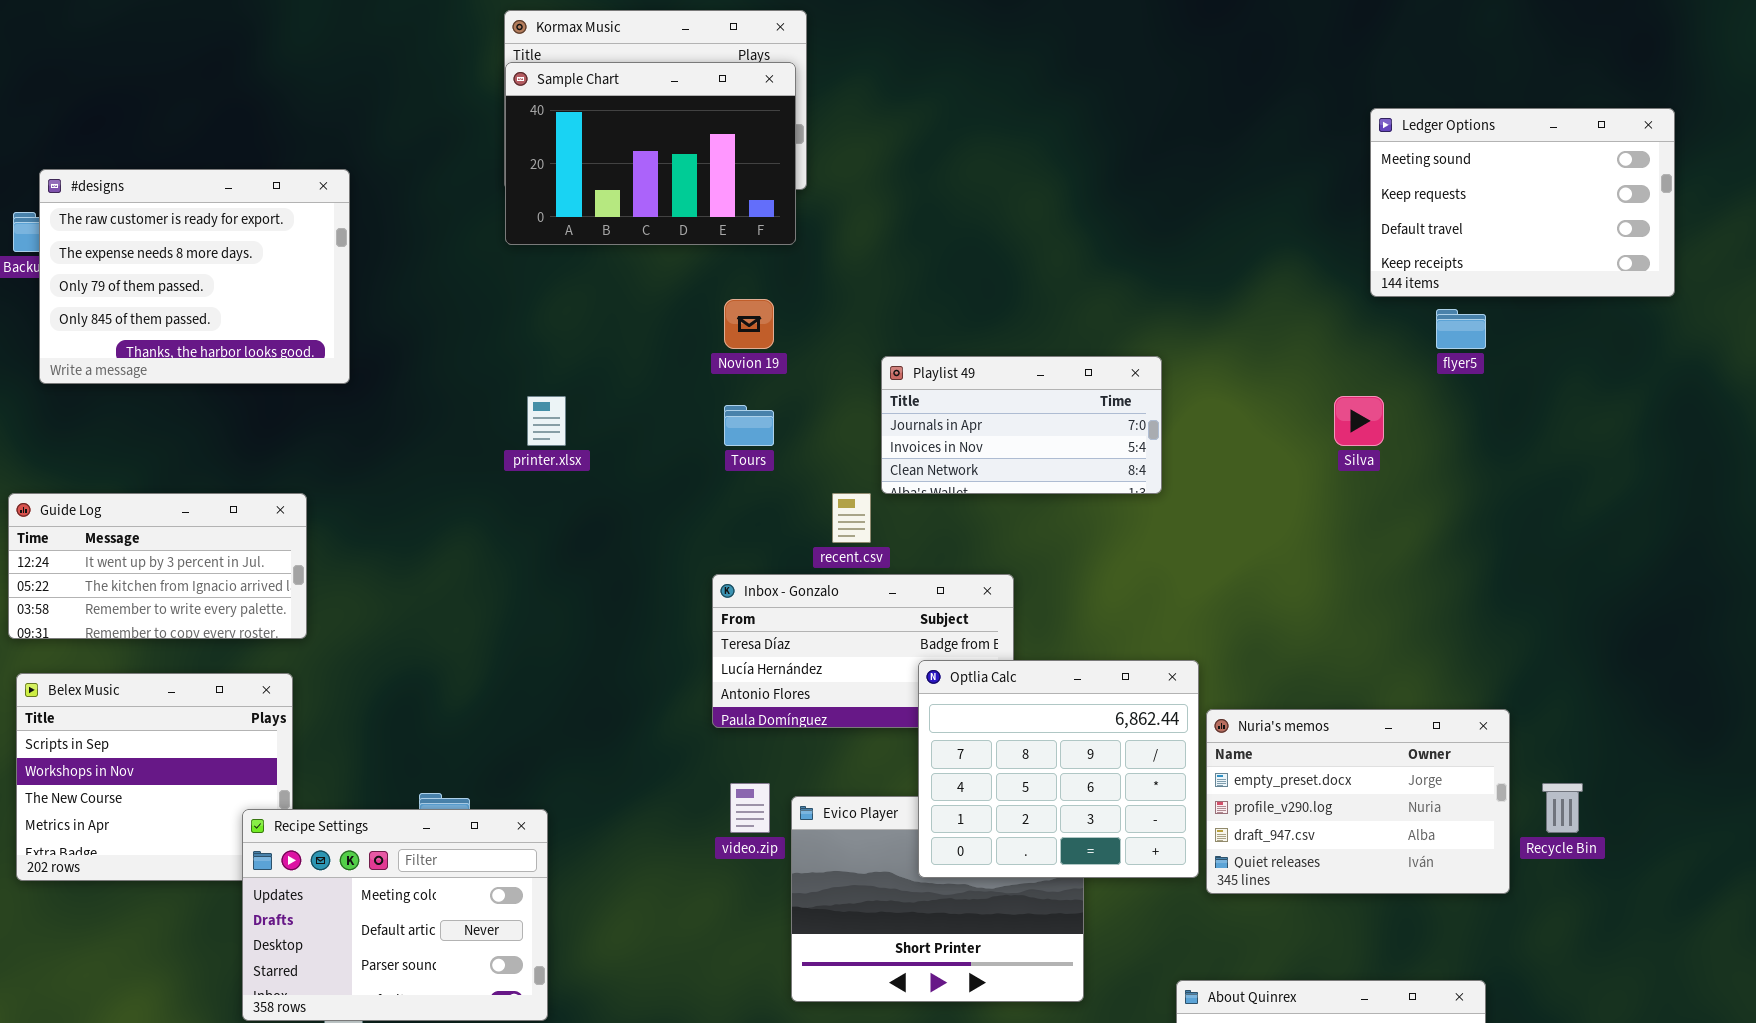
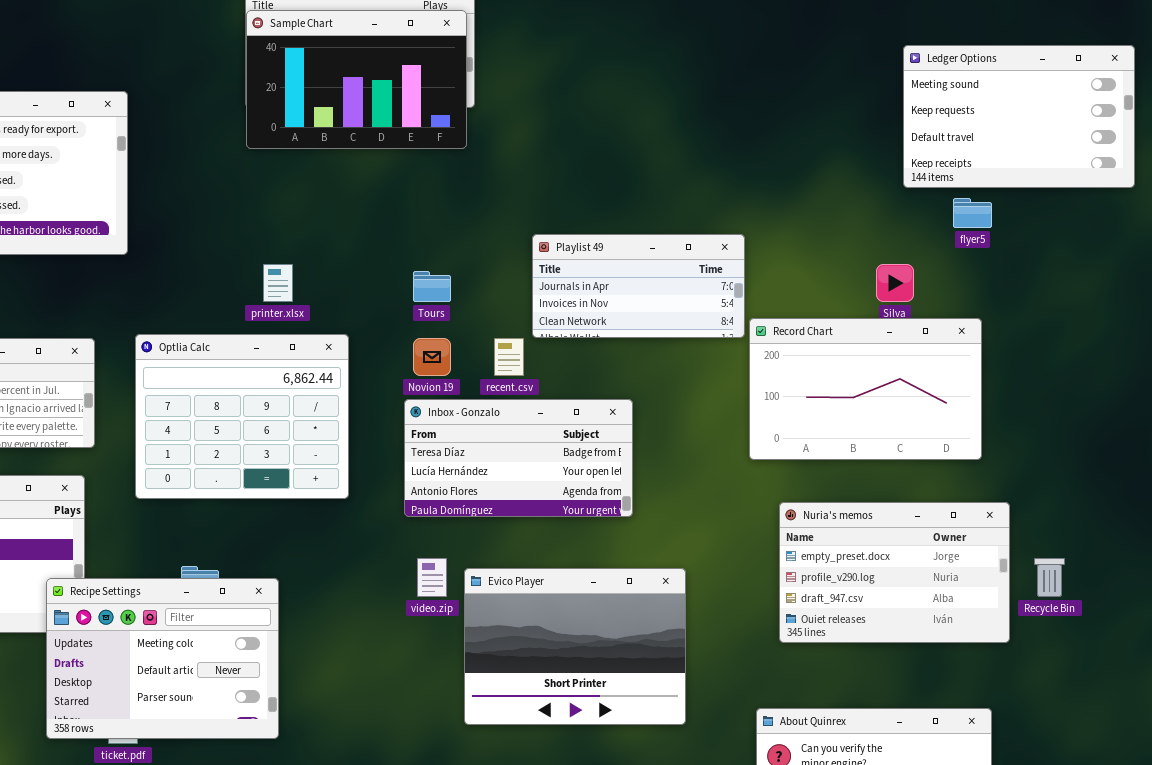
Novion 19: [724,299,774,349] -> [413,338,451,376], moved
Record Chart: none -> [749,318,982,460], opened
Optlia Calc: [918,660,1199,878] -> [135,334,349,499], moved

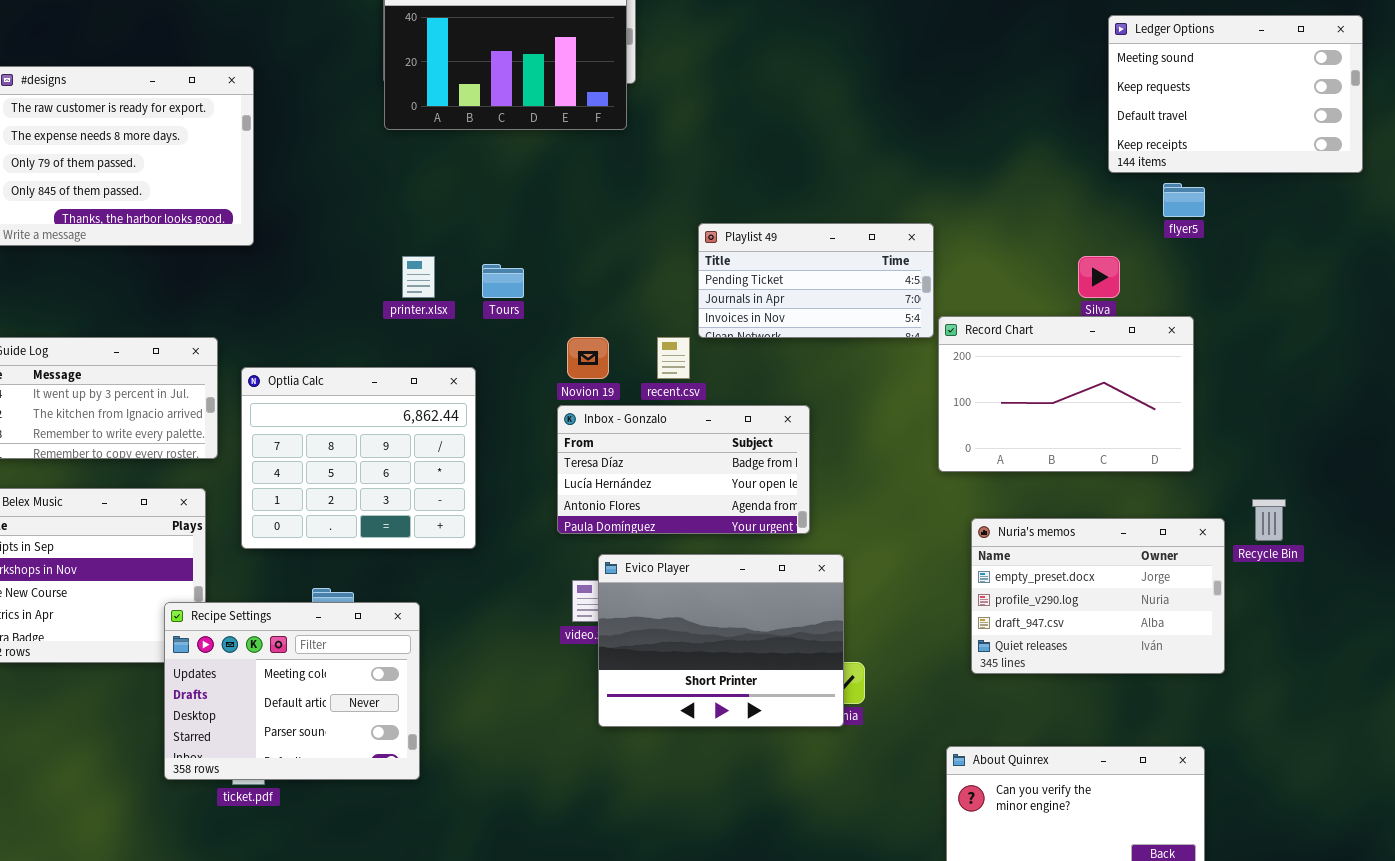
Playlist 49: [532,234,745,338] -> [698,223,934,338], scrolled up 1 row
Tours: [413,271,451,302] -> [482,264,524,298], moved
Optlia Calc: [135,334,349,499] -> [241,367,476,549], moved
Recycle Bin: [1034,558,1065,597] -> [1252,499,1286,541], moved
Evico Player: [464,568,686,725] -> [598,554,844,727], moved

